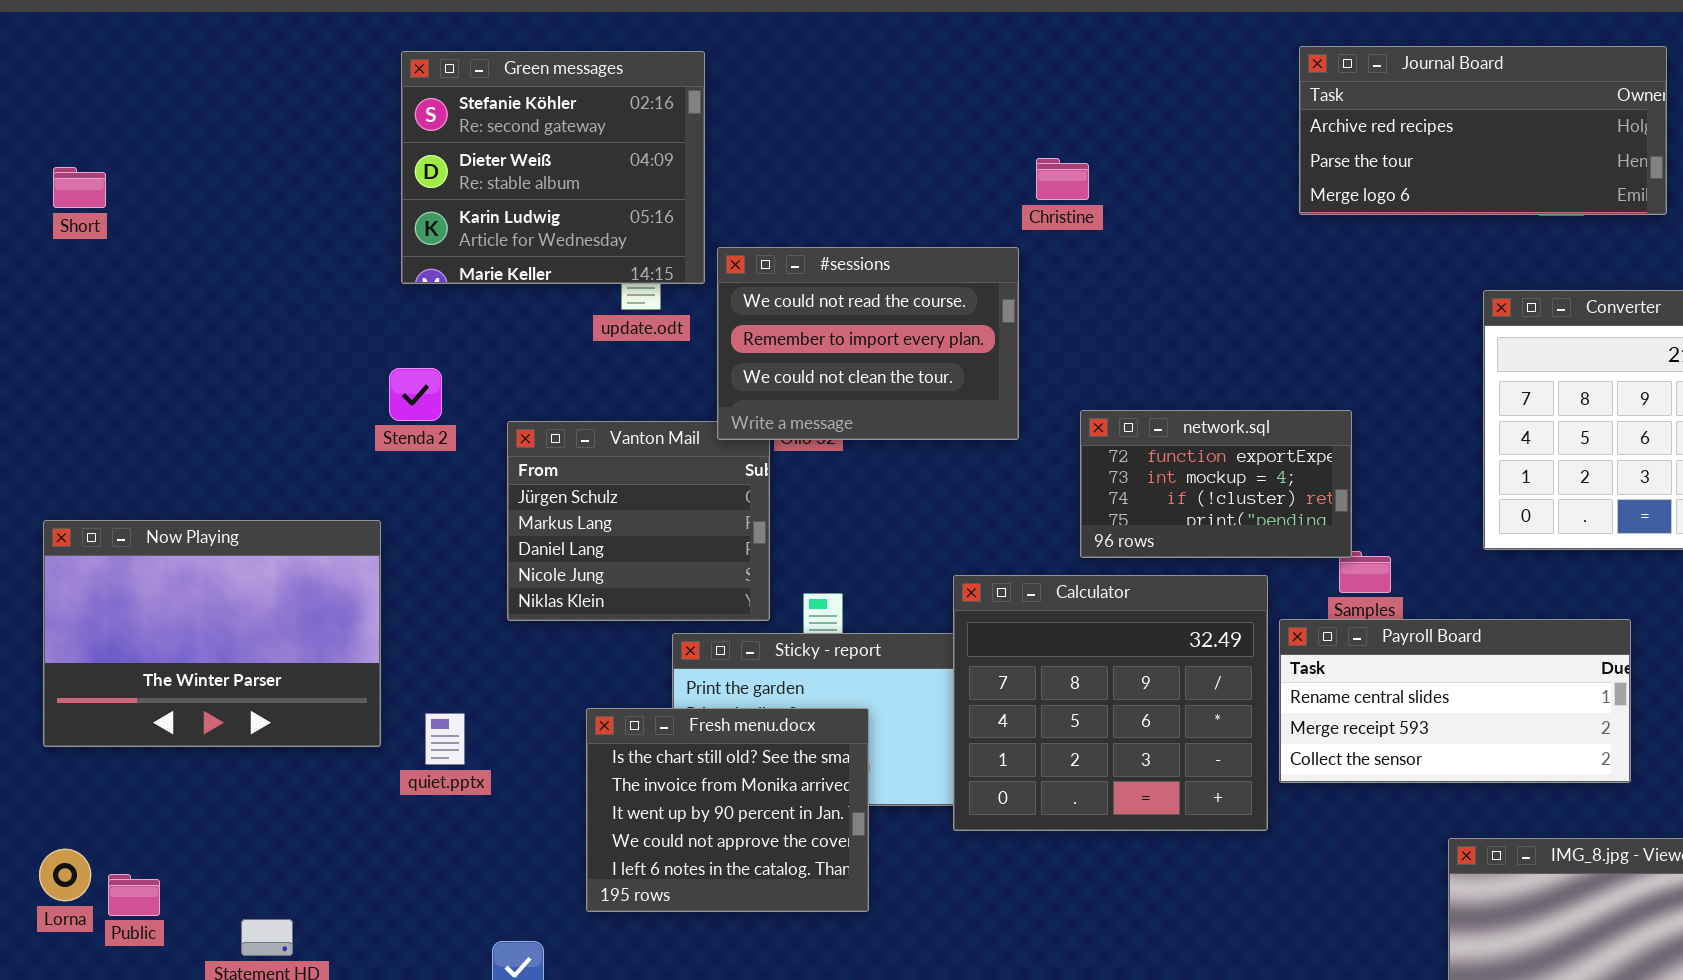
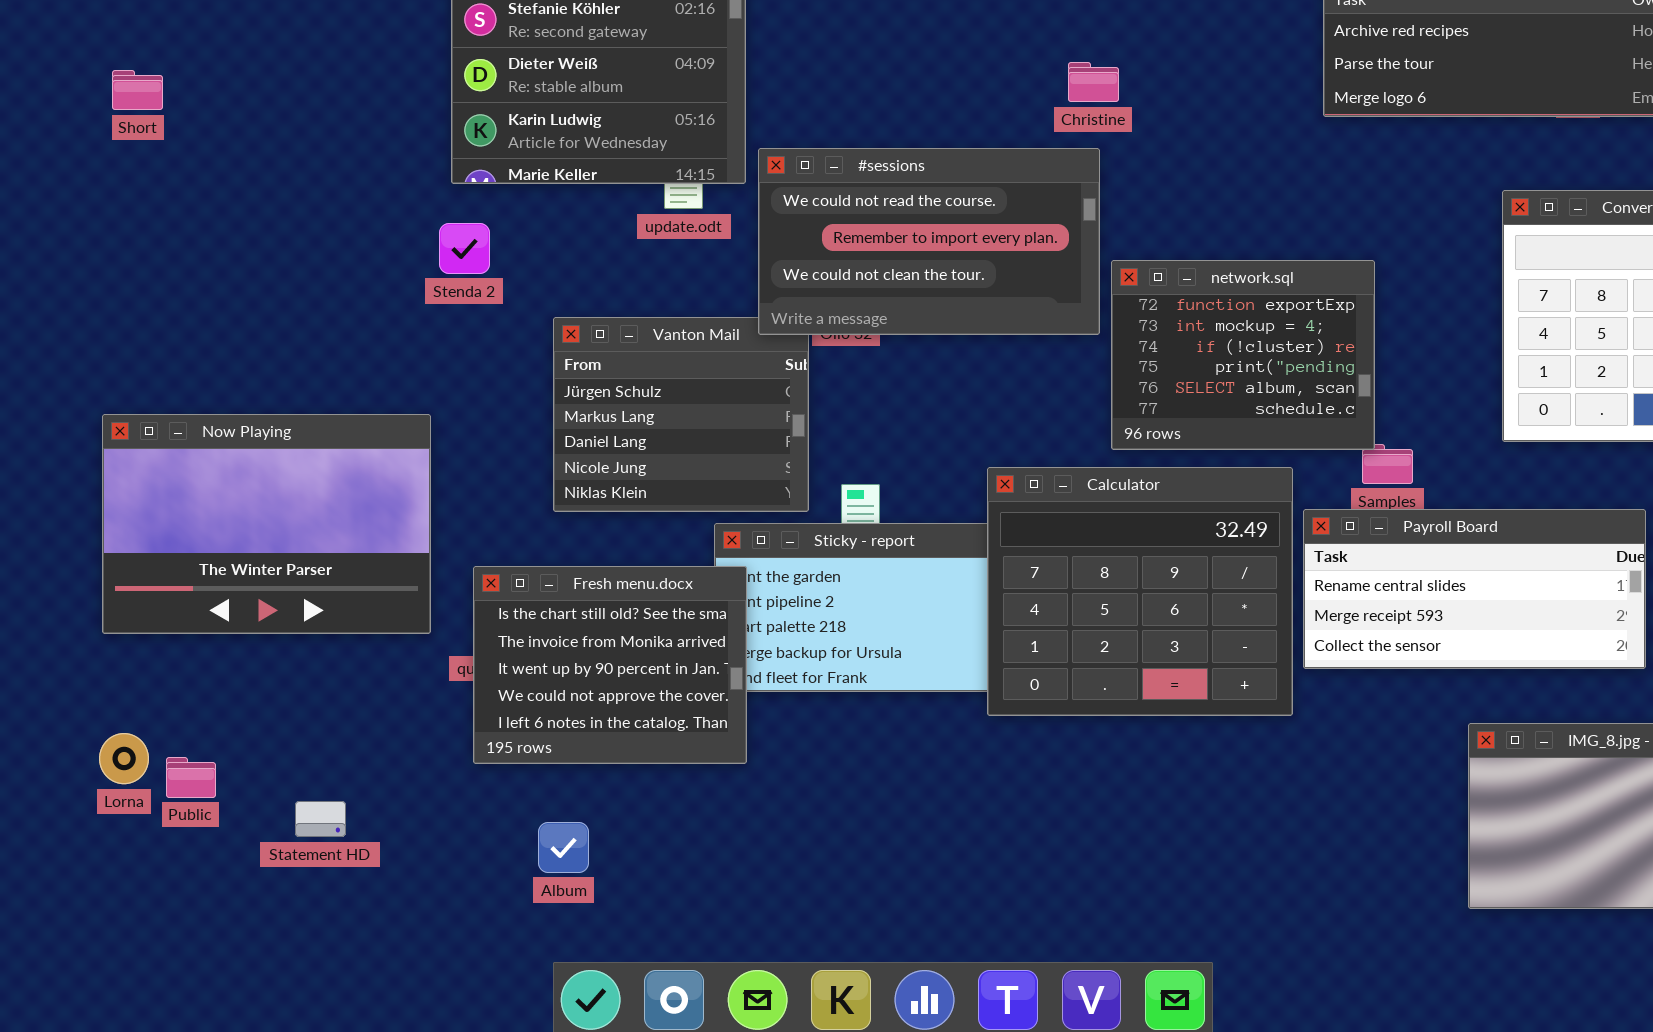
#sessions: [717,247,1019,440] -> [758,148,1100,335], resized
Stenda 2: [389,368,442,421] -> [439,223,490,274], moved
network.sql: [1080,410,1352,558] -> [1111,260,1375,450], resized
Fresh menu.docx: [586,708,869,912] -> [473,566,747,764], moved

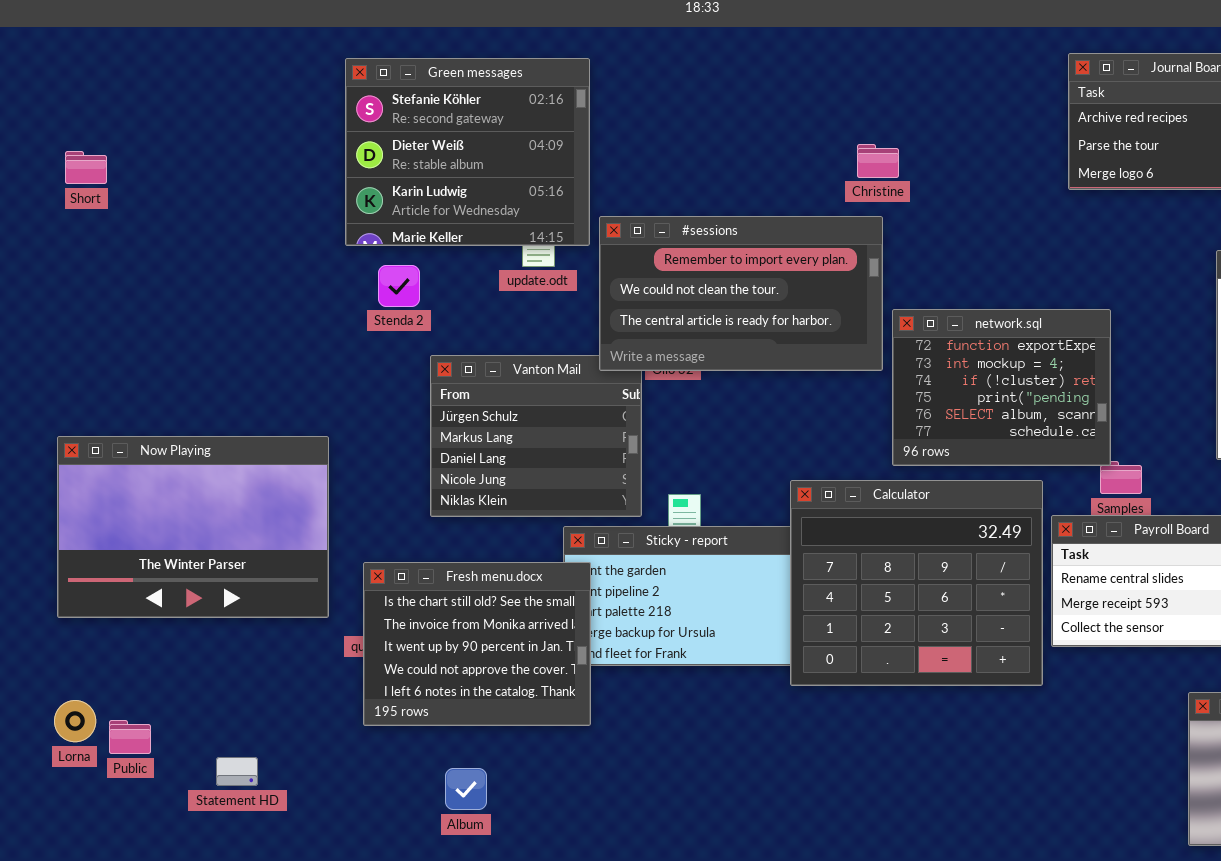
#sessions: [758,148,1100,335] -> [599,216,883,371], scrolled down 1 row
Stenda 2: [439,223,490,274] -> [378,265,420,307], moved
Album: [538,822,589,873] -> [445,768,487,810], moved

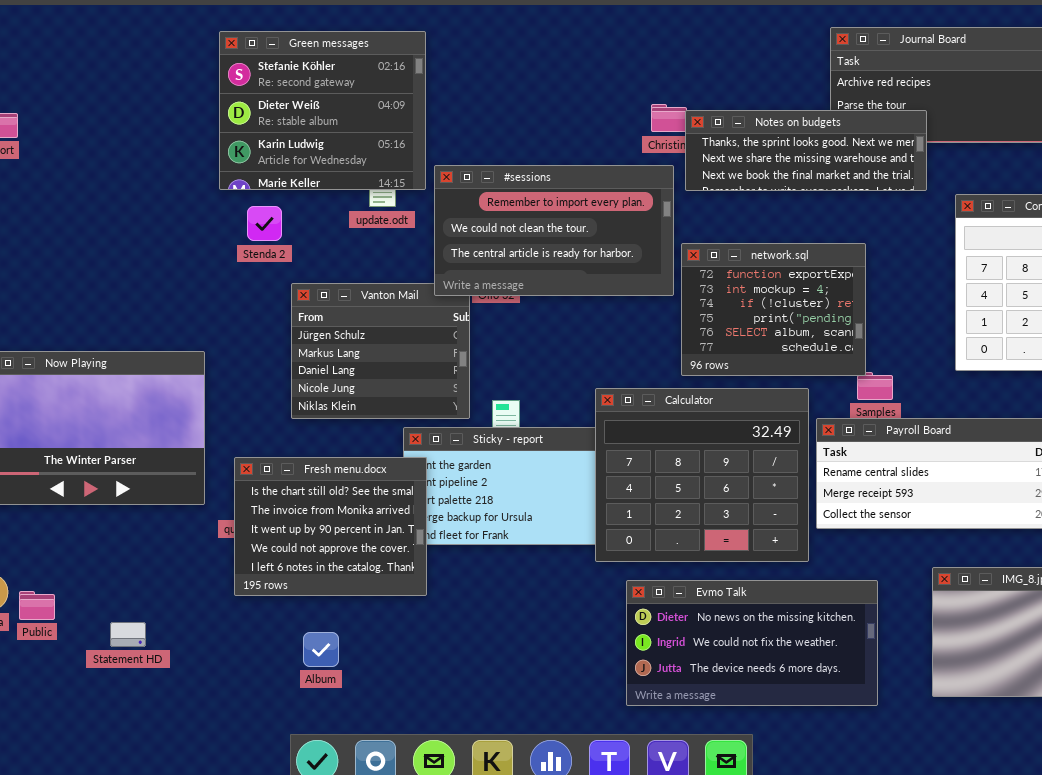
Notes on budgets: none -> [685,110,927,191], opened
Evmo Talk: none -> [626,580,878,706], opened

